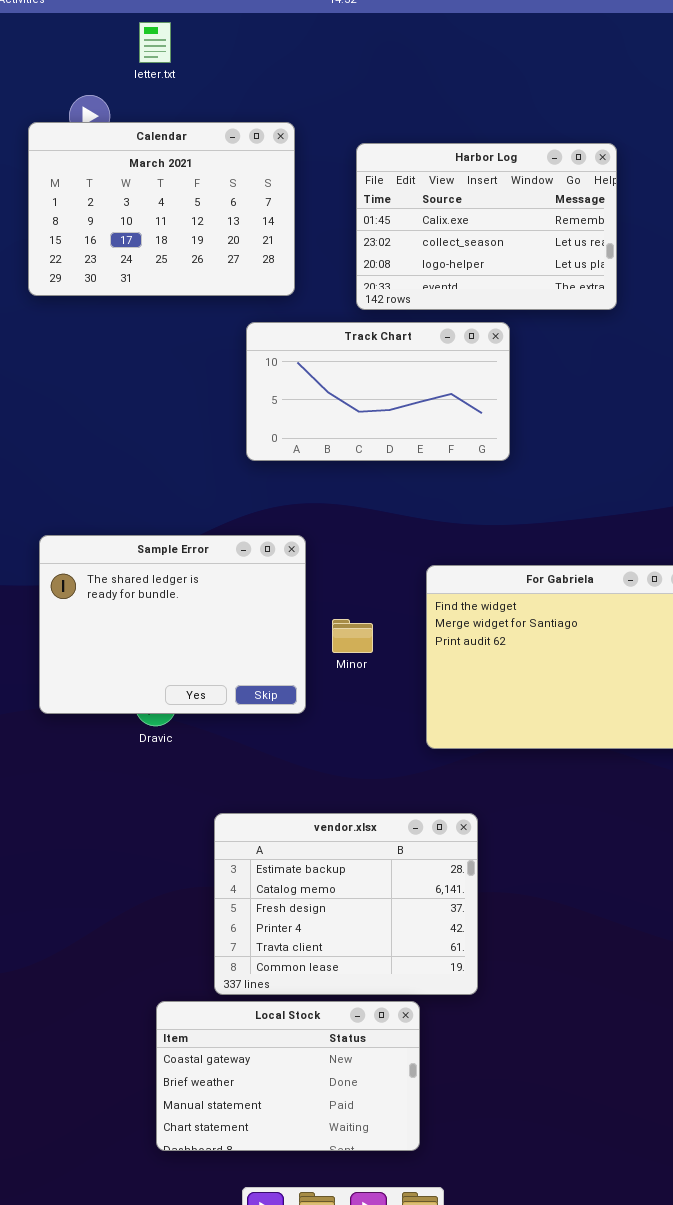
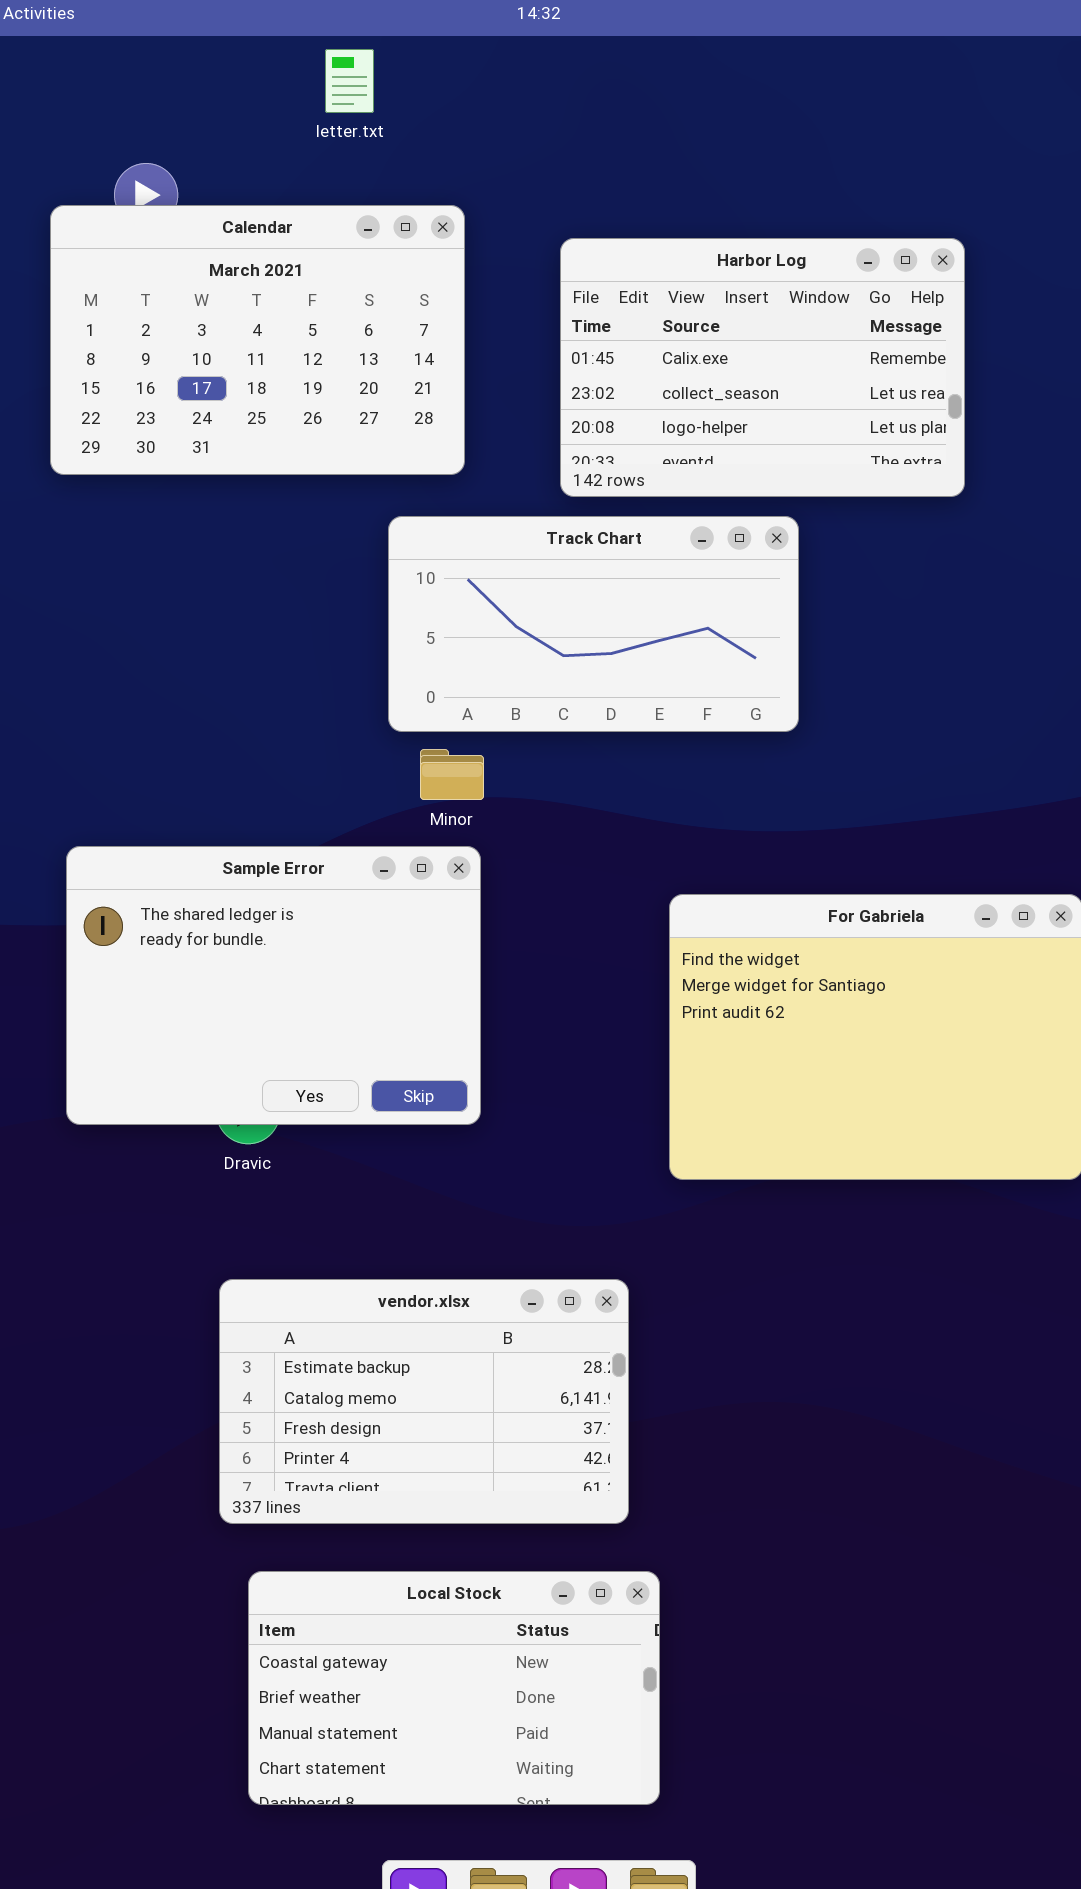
letter.txt: [139,22,171,63] -> [325,49,374,113], moved
Minor: [332,619,373,653] -> [420,749,484,800], moved
vendor.xlsx: [214,813,478,995] -> [219,1279,629,1524], moved, resized

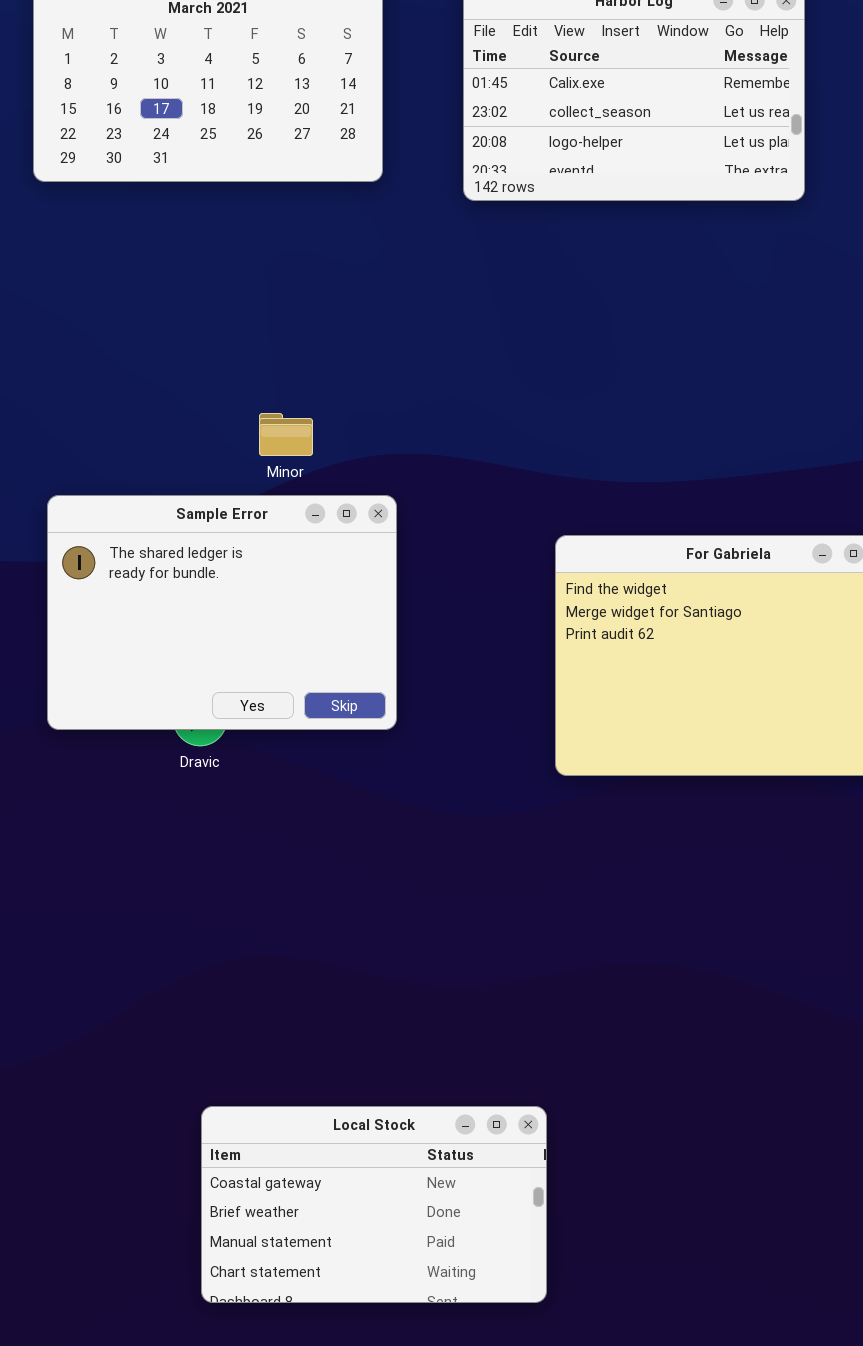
Track Chart: [388,516,799,732] -> none, closed
Minor: [420,749,484,800] -> [259,413,313,456], moved
vendor.xlsx: [219,1279,629,1524] -> none, closed

